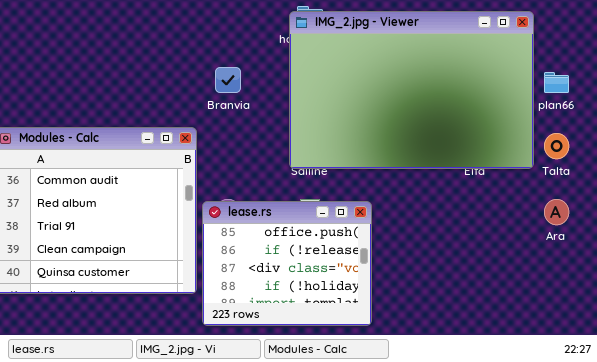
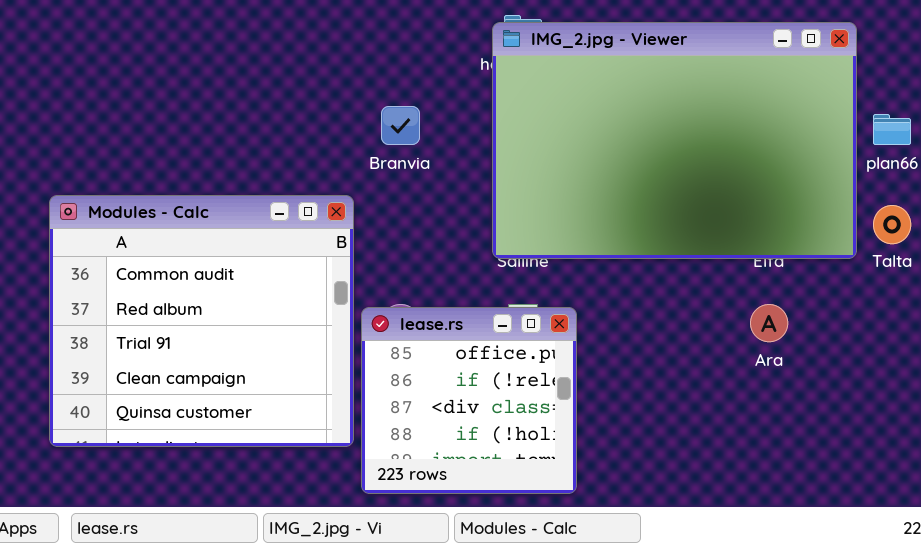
Ara: [544,199,569,225] -> [750,304,788,342], moved
lease.rs: [202,201,372,326] -> [361,307,577,494], resized

